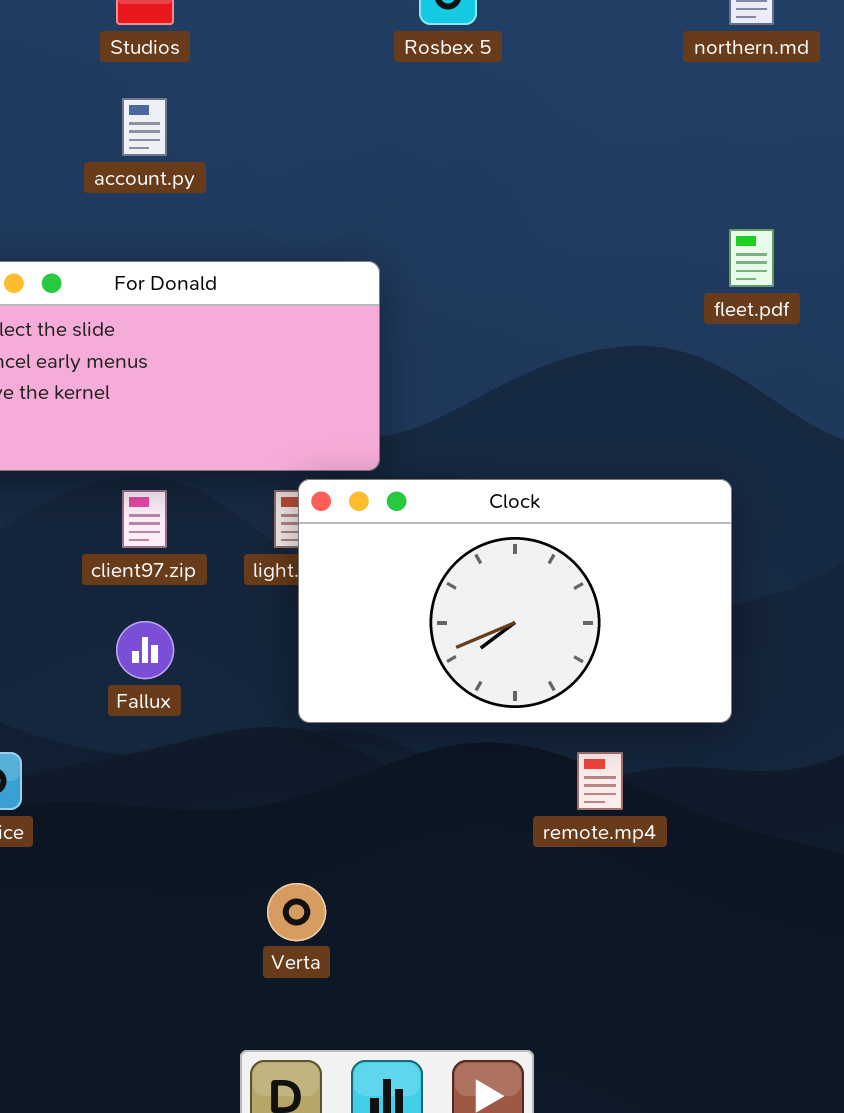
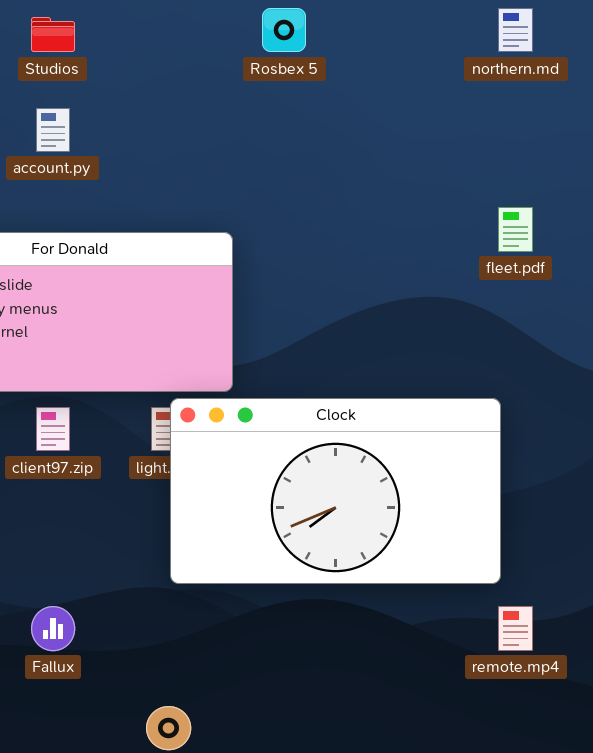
Fallux: [116,621,174,679] -> [31,606,75,651], moved
remote.mp4: [577,752,623,810] -> [498,606,533,651], moved

